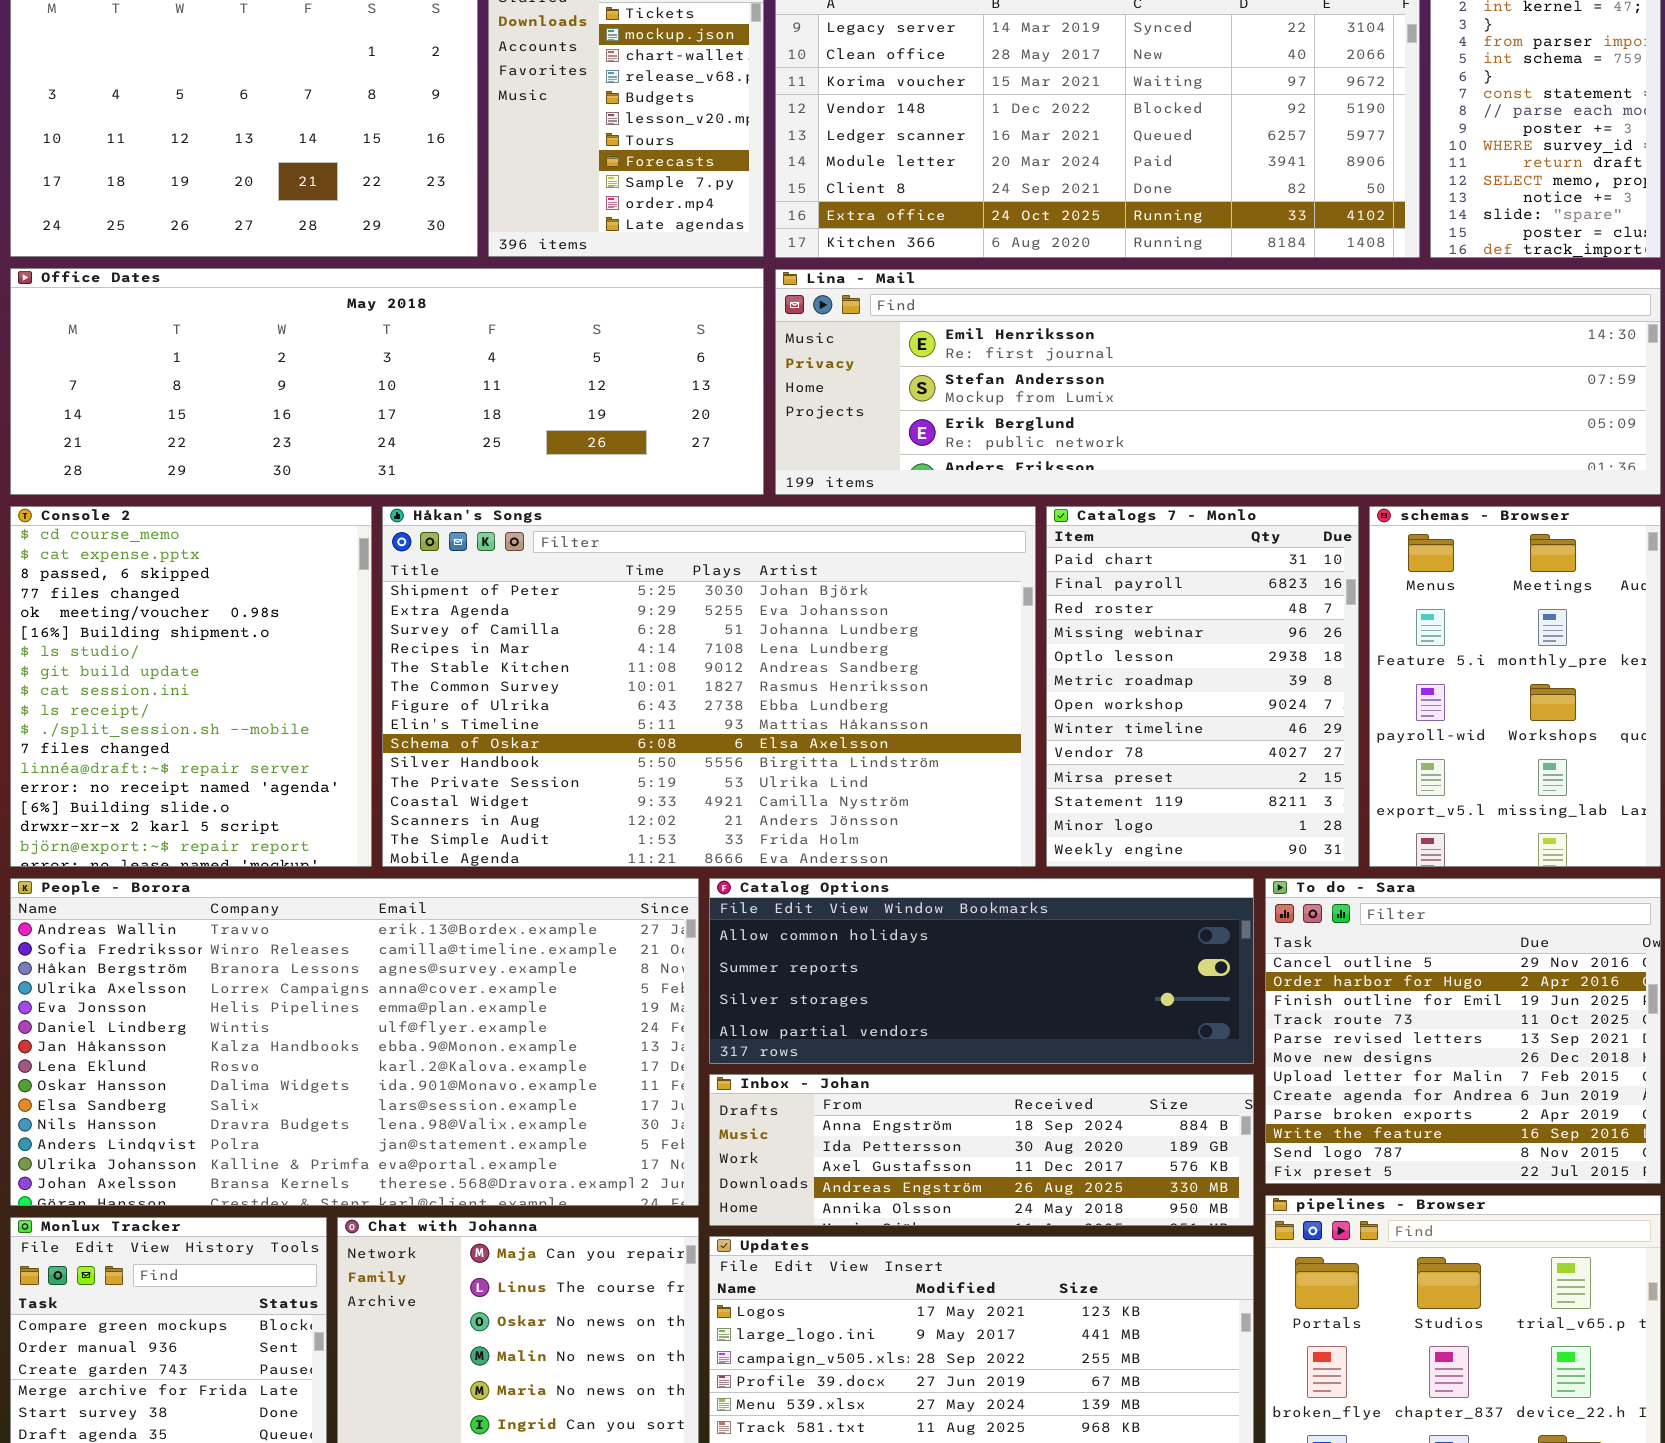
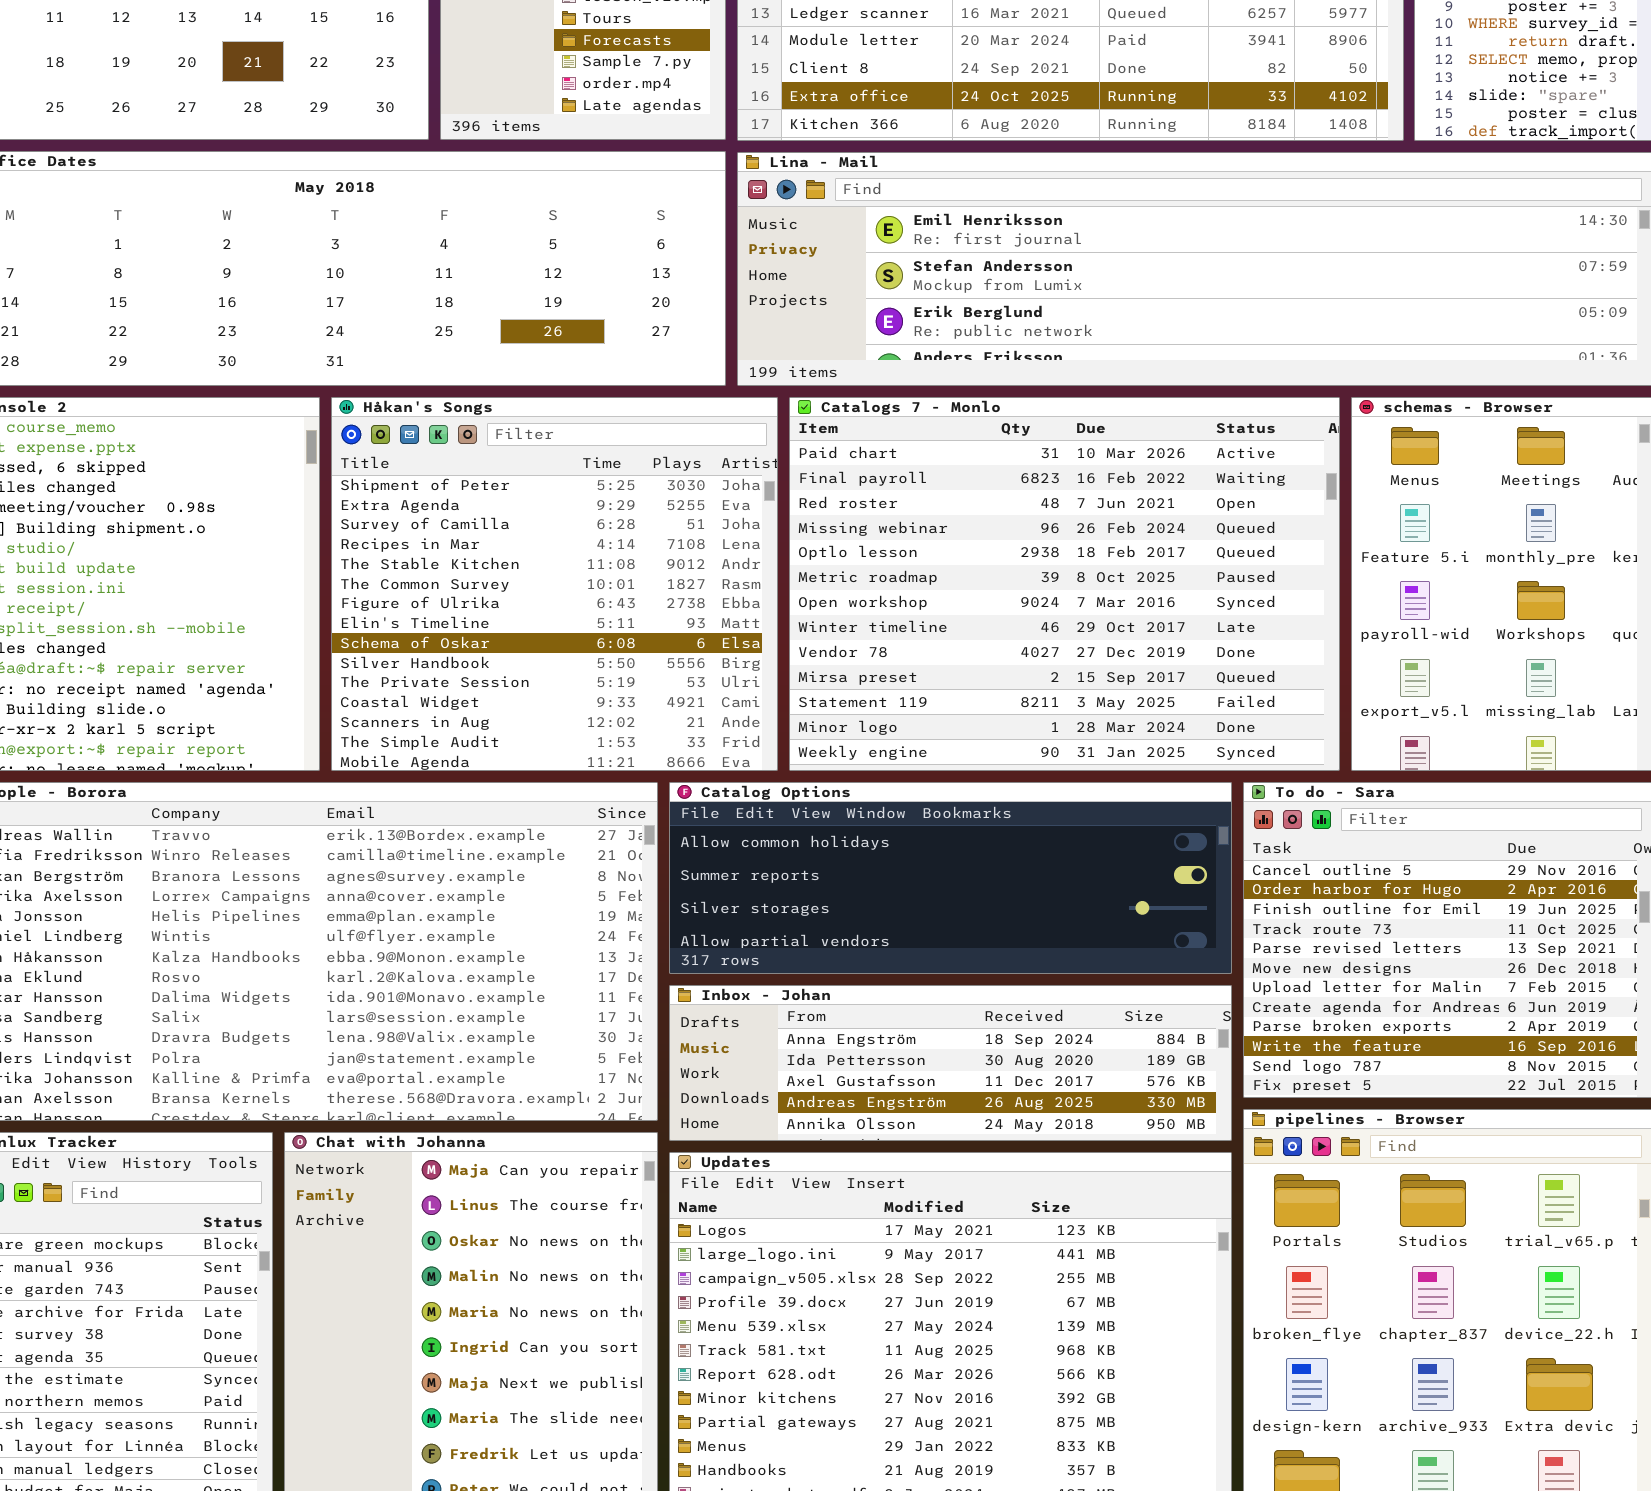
Håkan's Songs: [382,506,1036,867] -> [331,397,778,771], resized
Catalogs 7 - Monlo: [1046,506,1359,867] -> [789,397,1340,771], resized

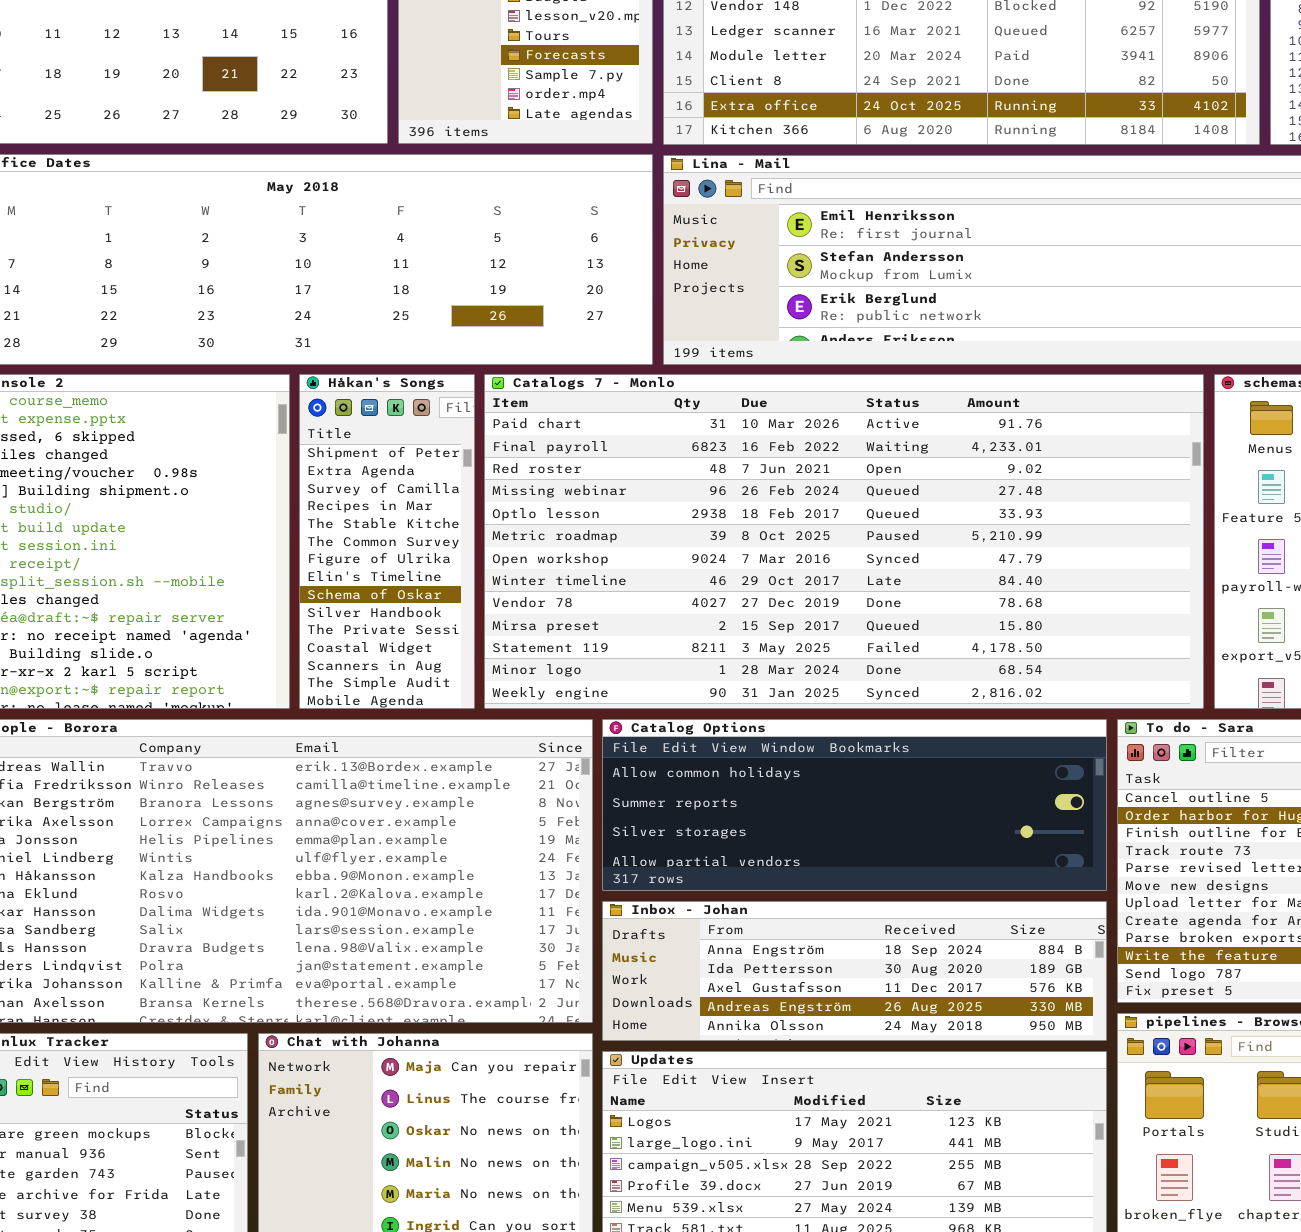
Håkan's Songs: [331,397,778,771] -> [299,374,475,709], resized
Catalogs 7 - Monlo: [789,397,1340,771] -> [484,374,1204,709], resized

